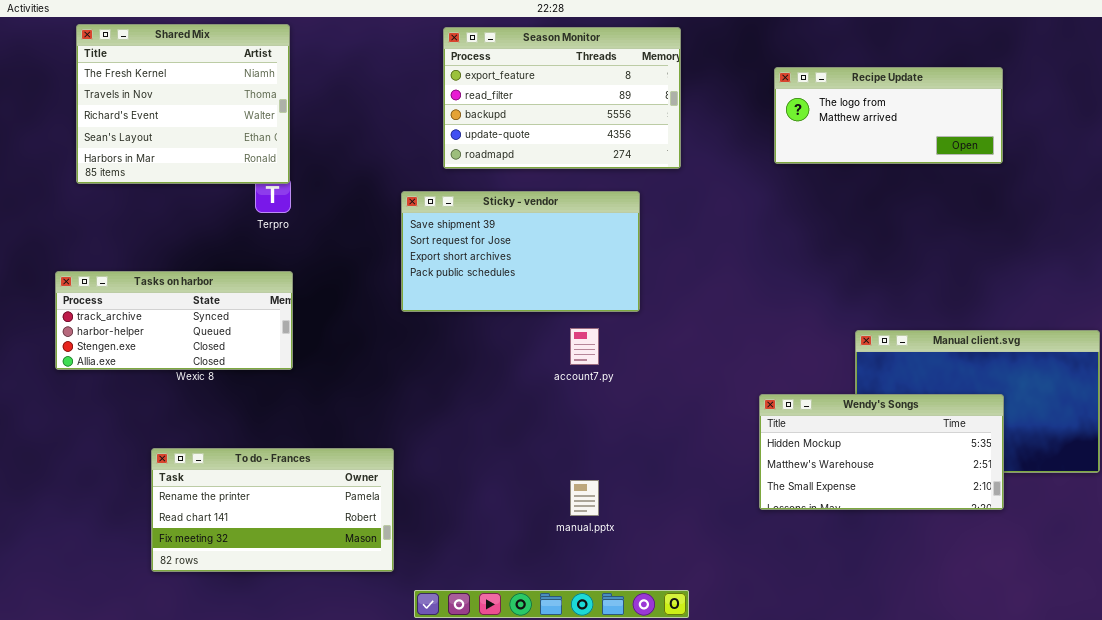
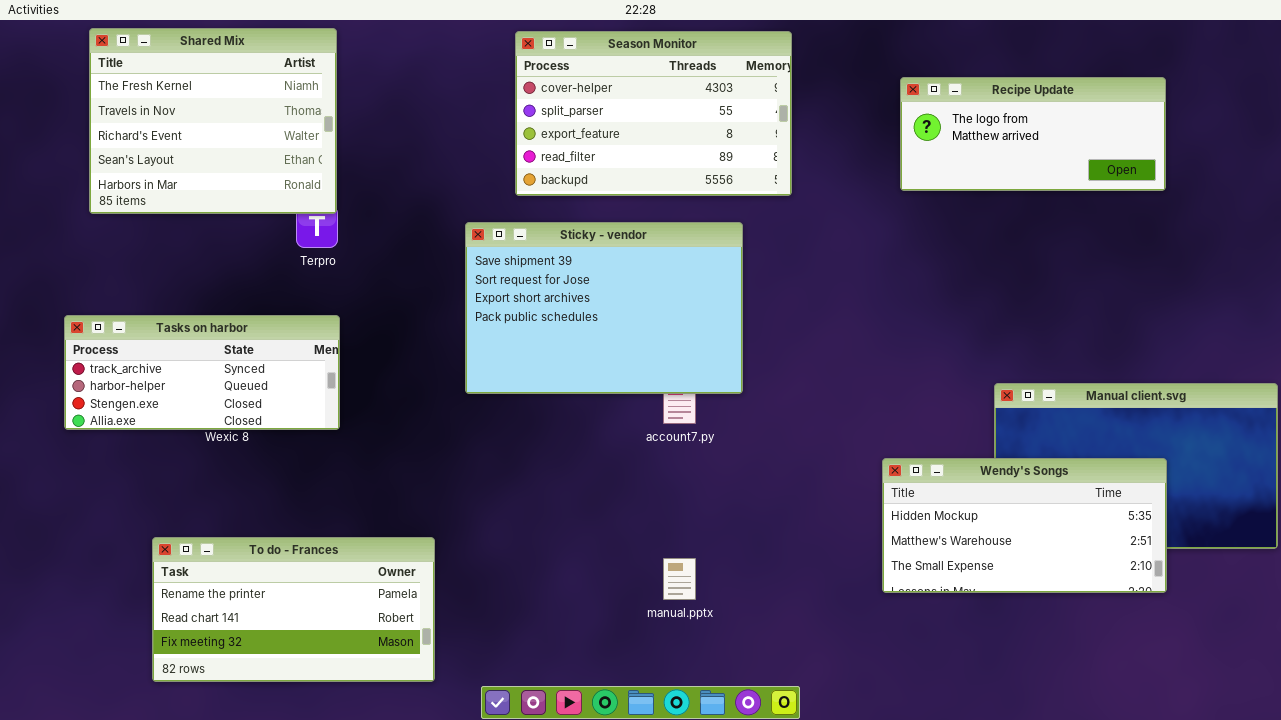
Season Monitor: [443,27,681,169] -> [515,31,792,196], scrolled up 2 rows
Sticky - vendor: [401,191,640,312] -> [465,222,743,394], resized
To do - Frances: [151,448,394,572] -> [152,537,435,682], moved

